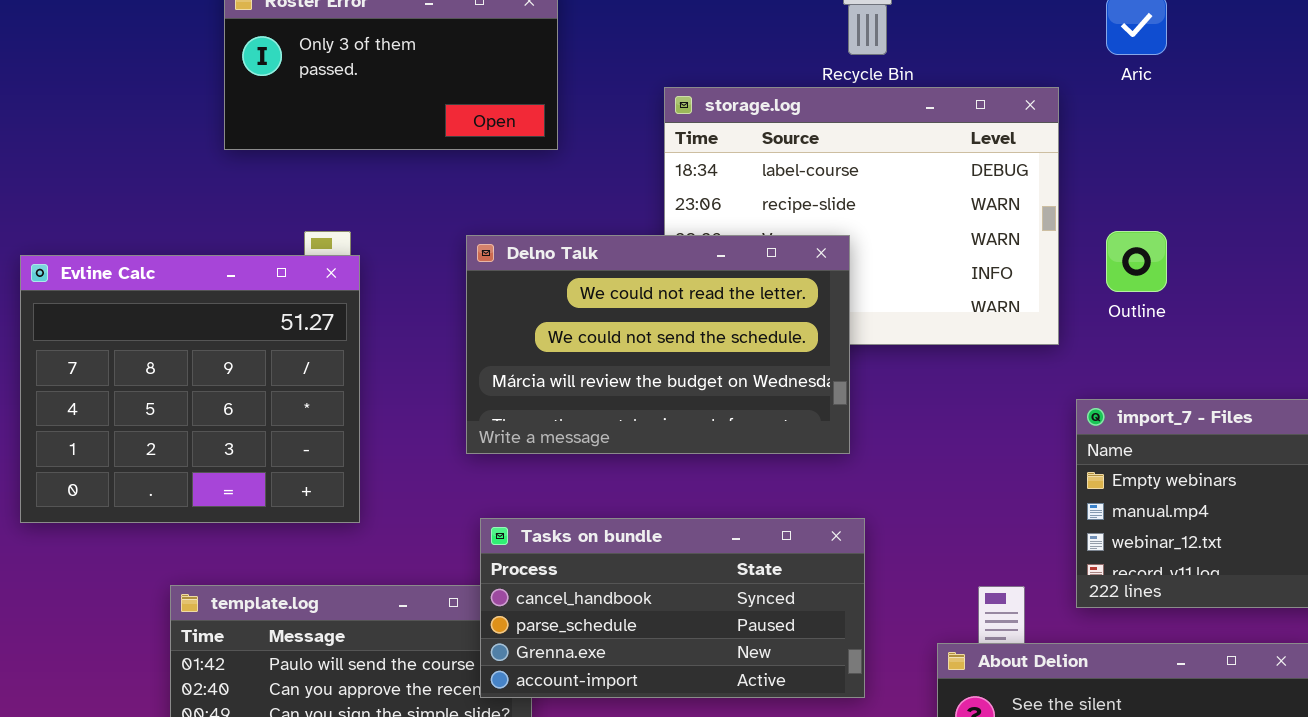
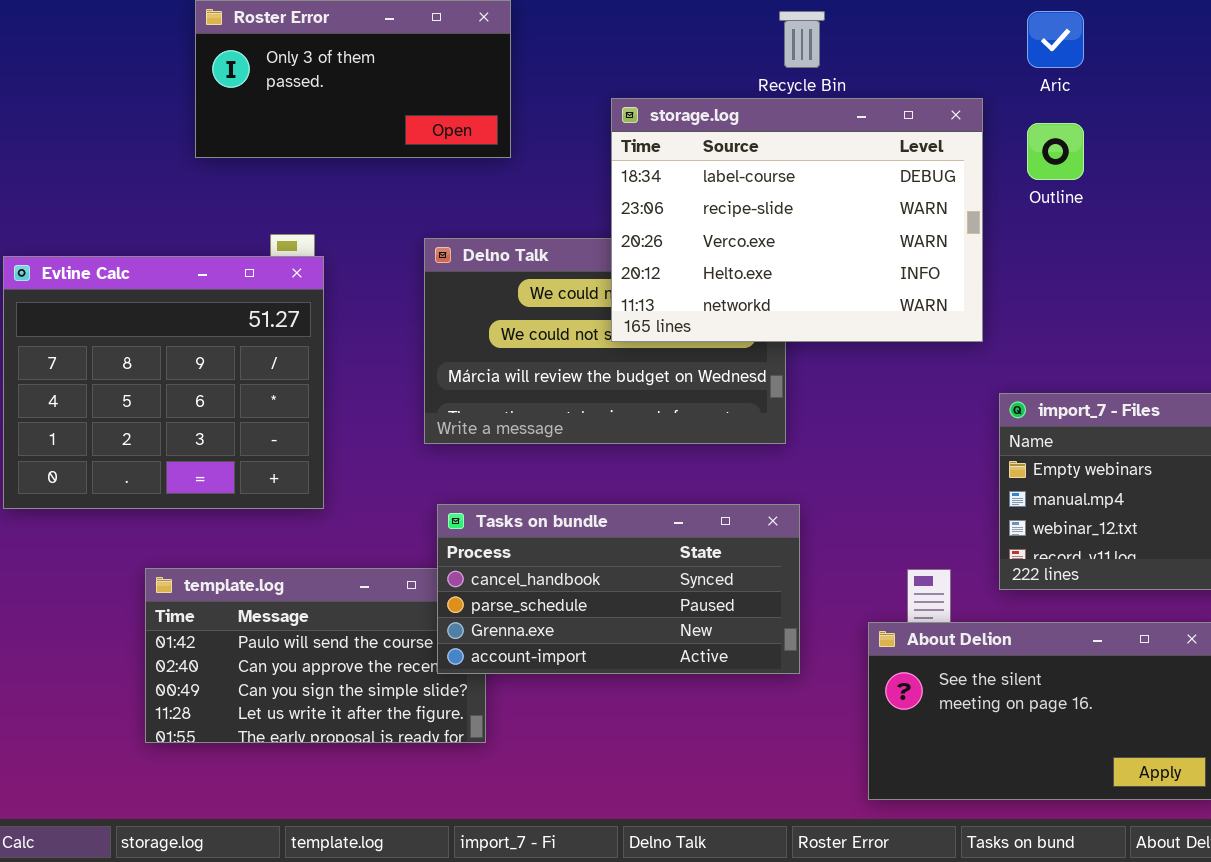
storage.log: [664,87,1059,345] -> [611,98,983,342], raised
Outline: [1106,231,1167,292] -> [1027,123,1084,180], moved

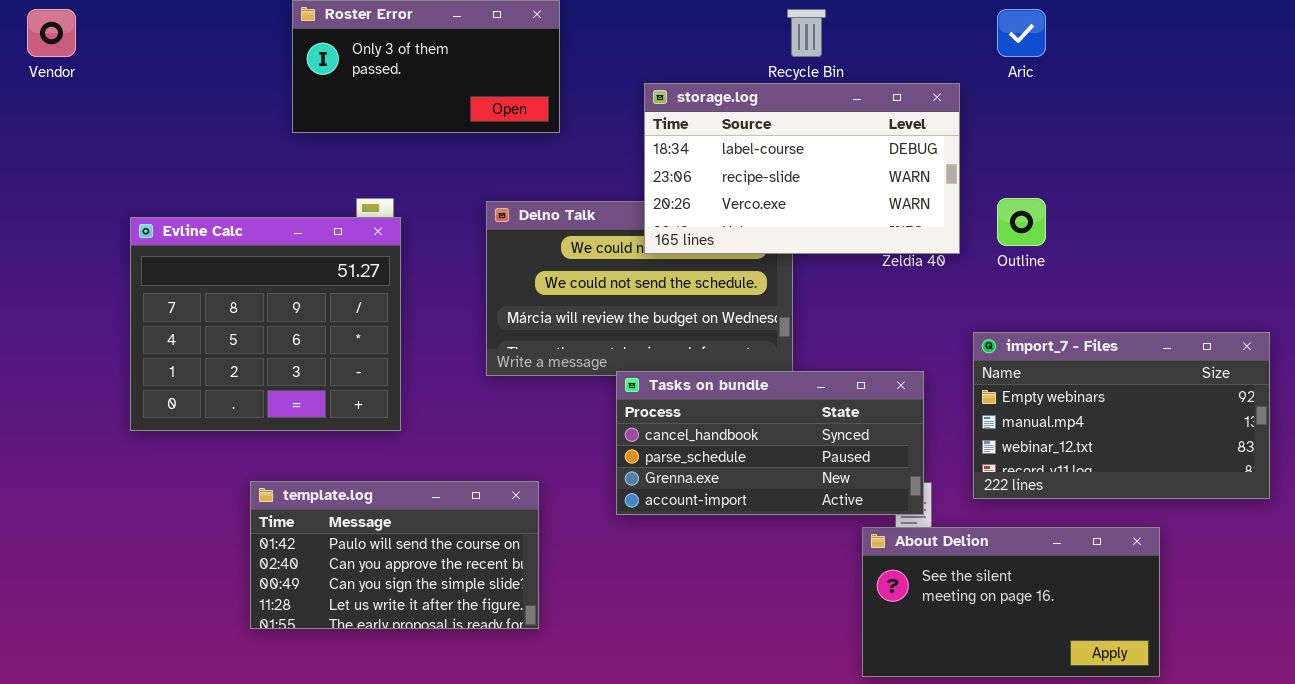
storage.log: [611,98,983,342] -> [644,83,960,254], resized
Outline: [1027,123,1084,180] -> [997,198,1046,246], moved
Tasks on bundle: [437,504,800,674] -> [616,371,924,515], moved

